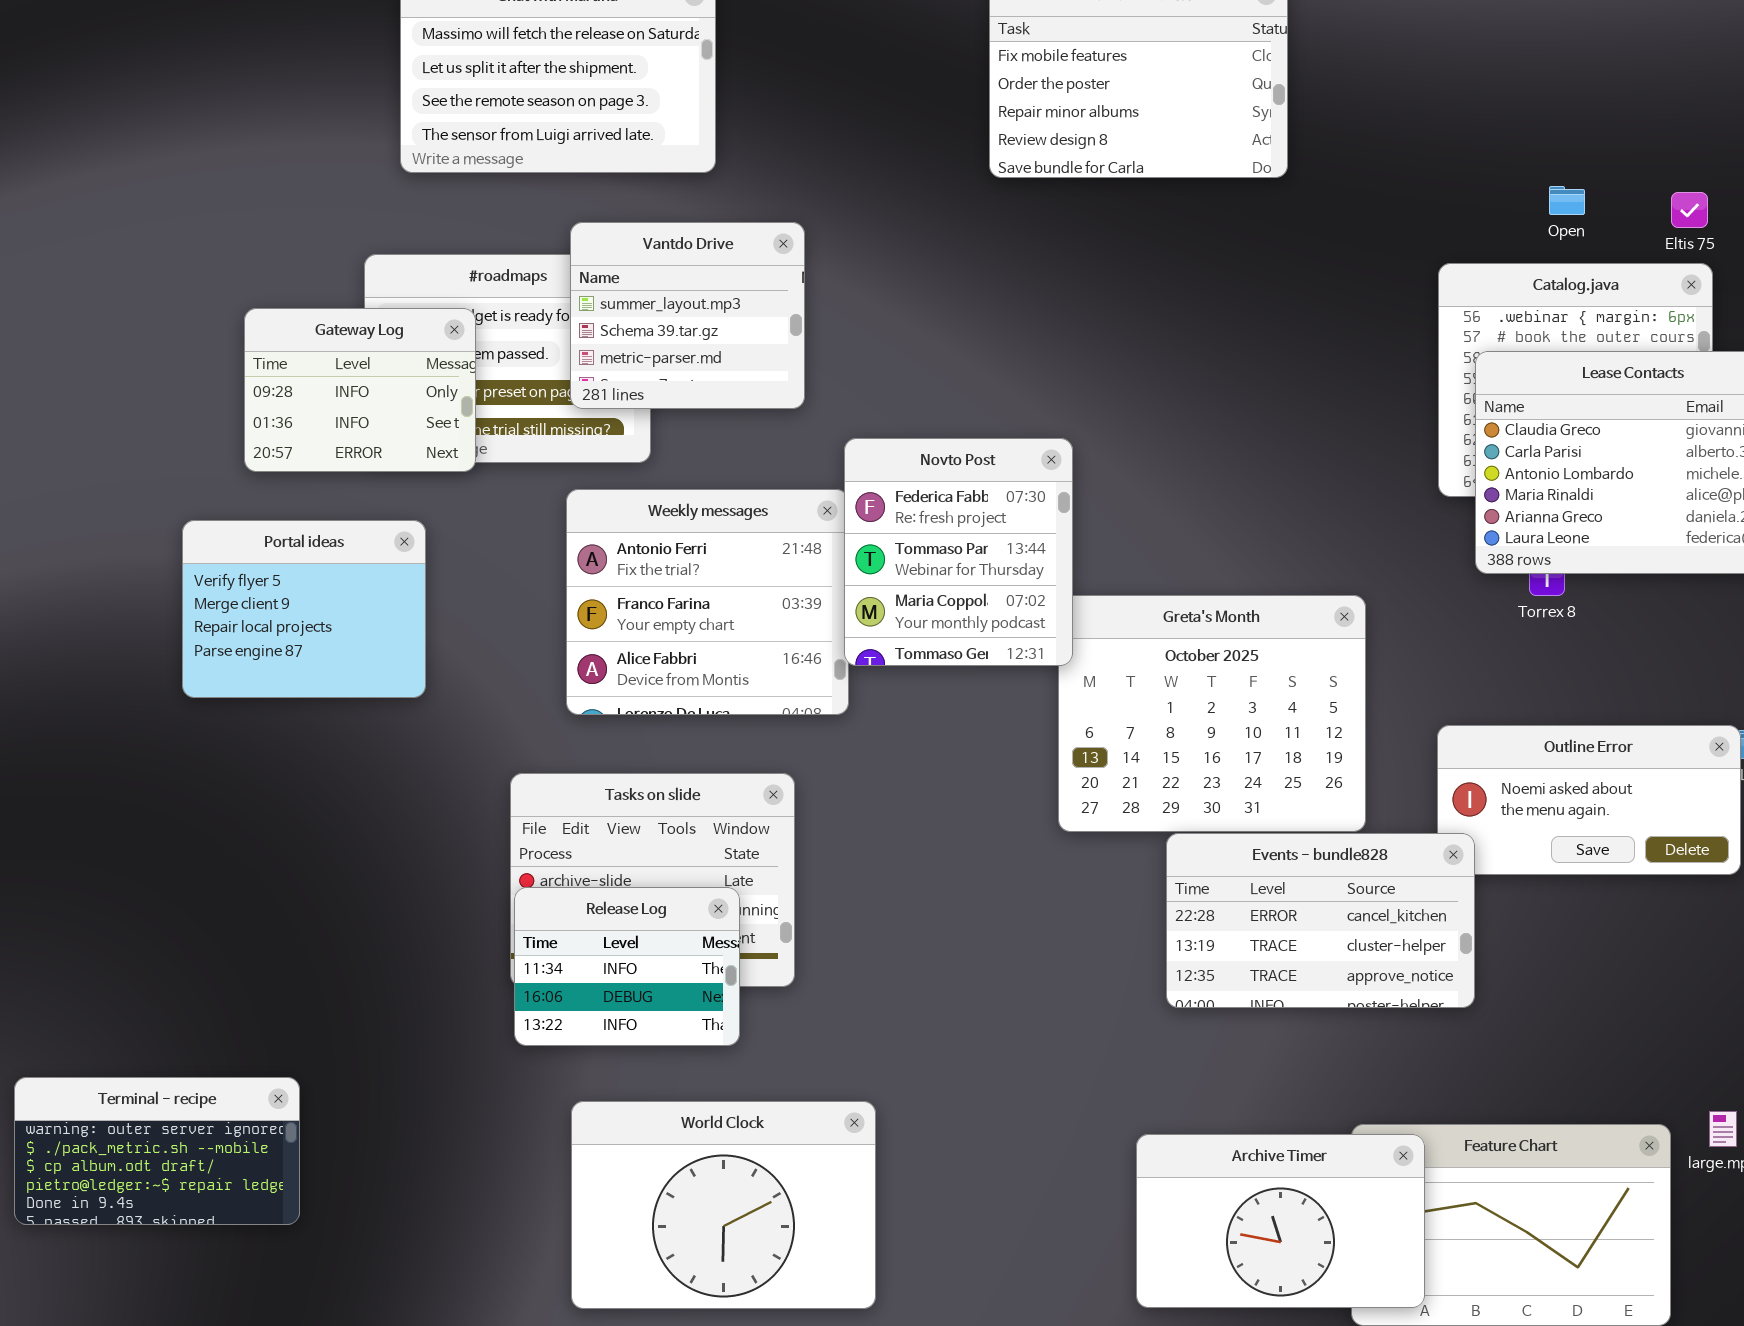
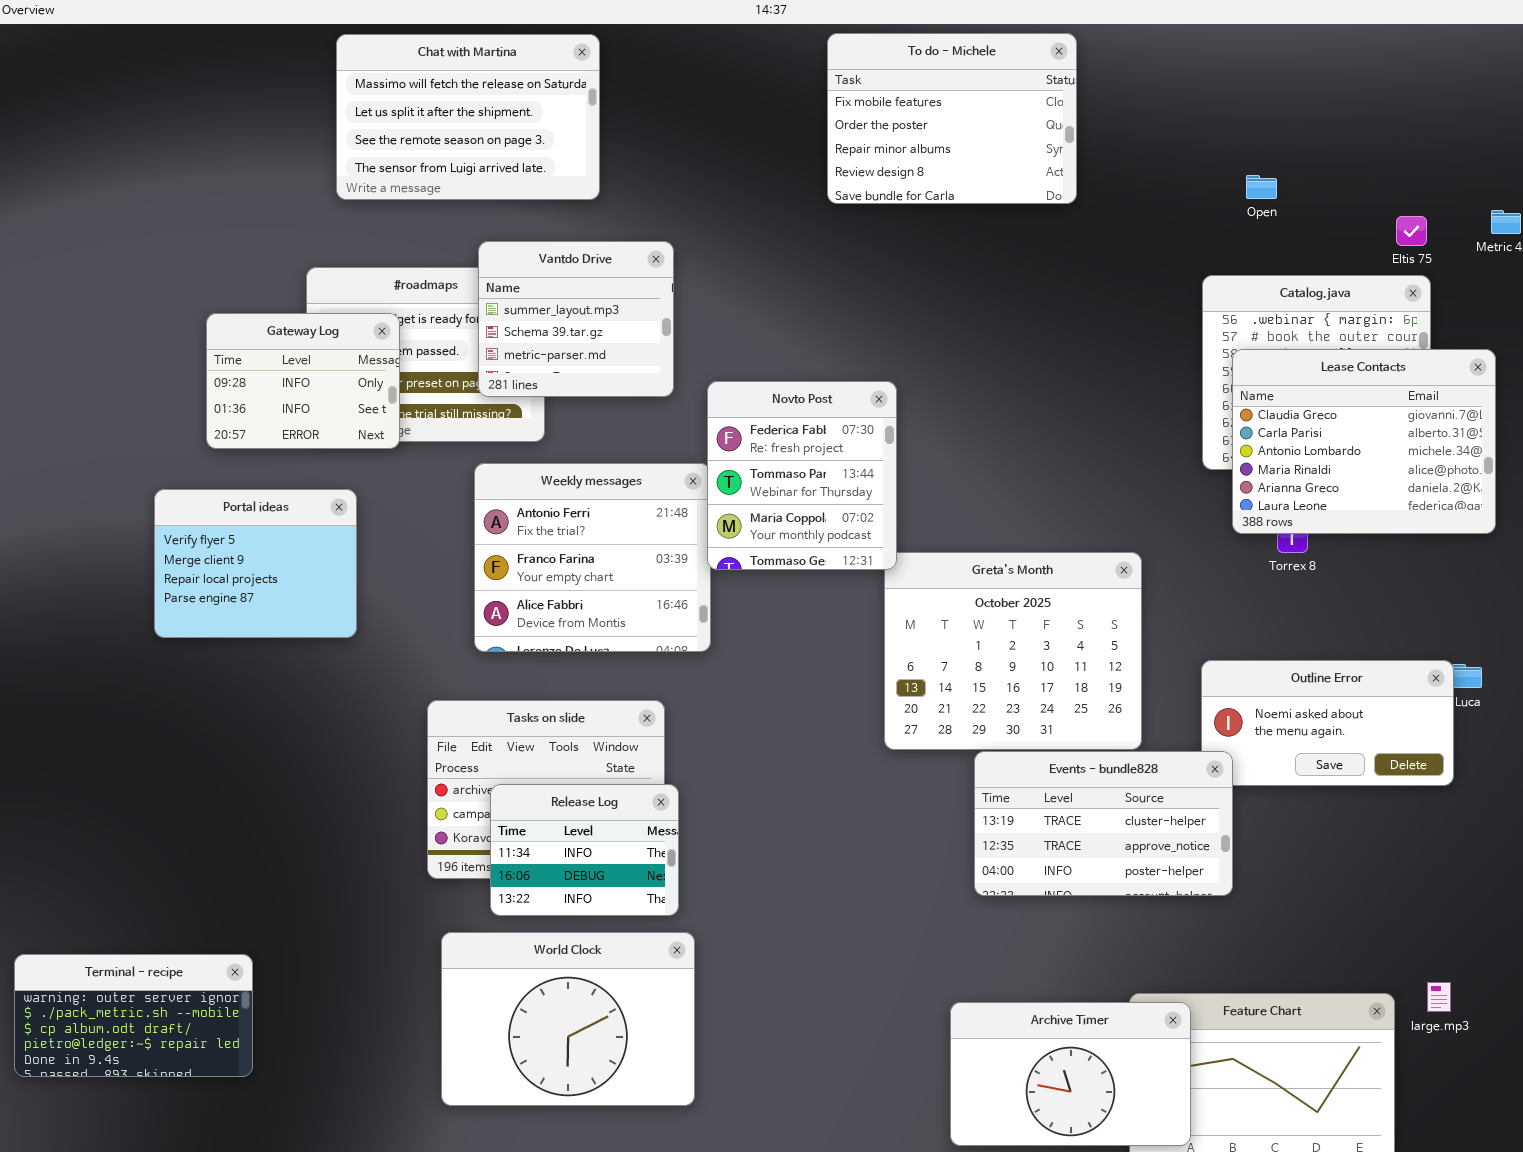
Open: [1549,186,1585,215] -> [1246,175,1277,199], moved
Novto Post: [844,438,1073,666] -> [707,381,897,570], moved
Events - bundle828: [1166,833,1475,1008] -> [974,751,1233,896], scrolled down 1 row
Release Log: [514,887,740,1046] -> [490,784,679,916], moved
World Clock: [571,1101,876,1309] -> [441,932,695,1106], moved

